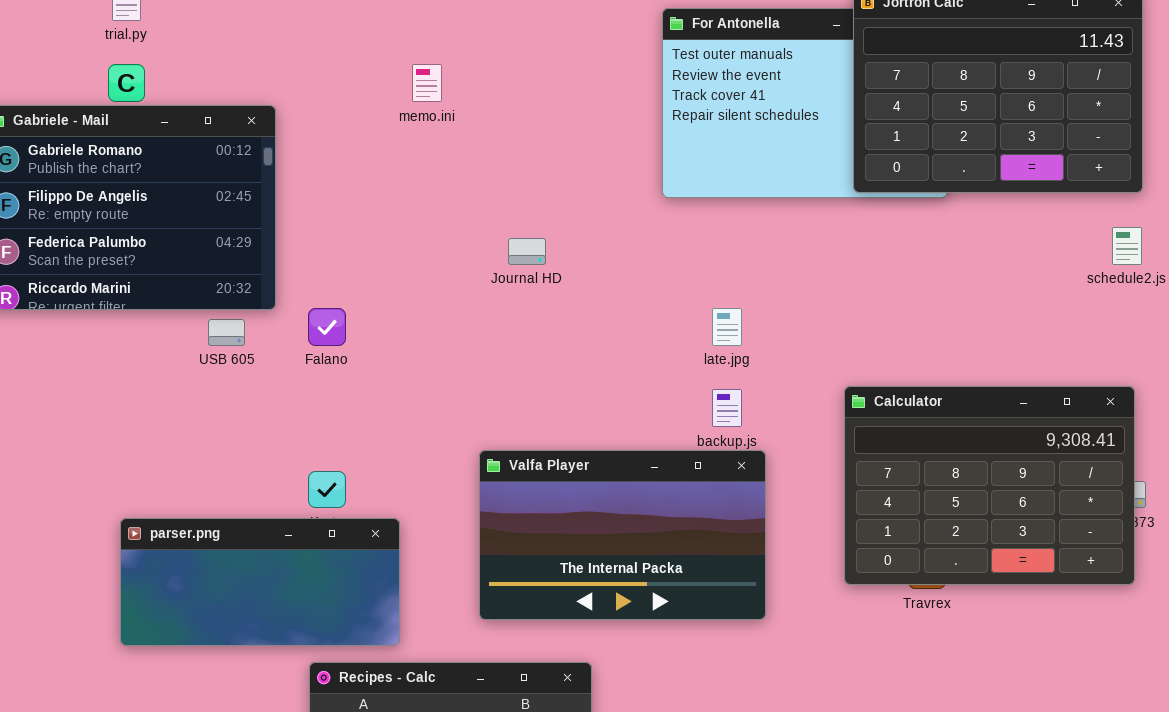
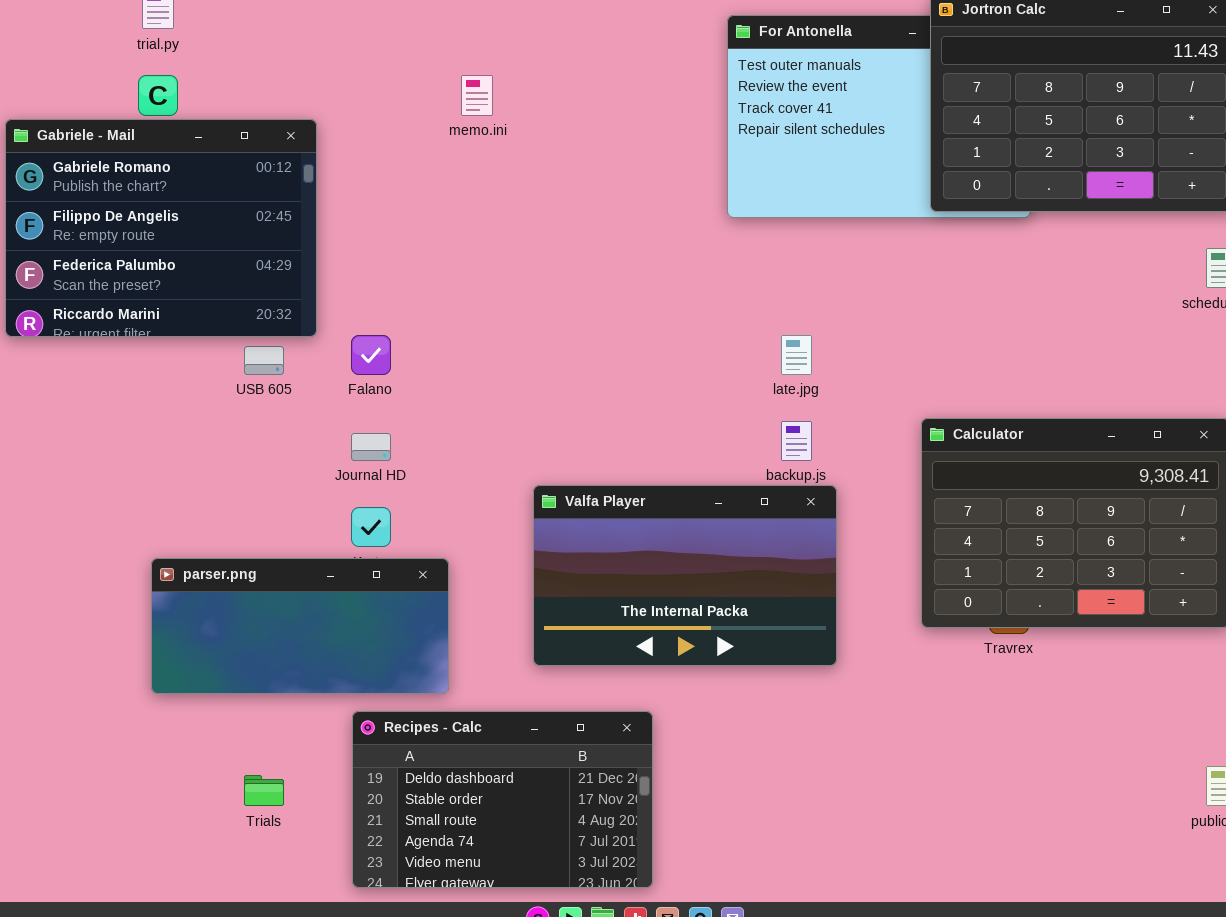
Journal HD: [508,238,546,265] -> [351,433,391,461], moved

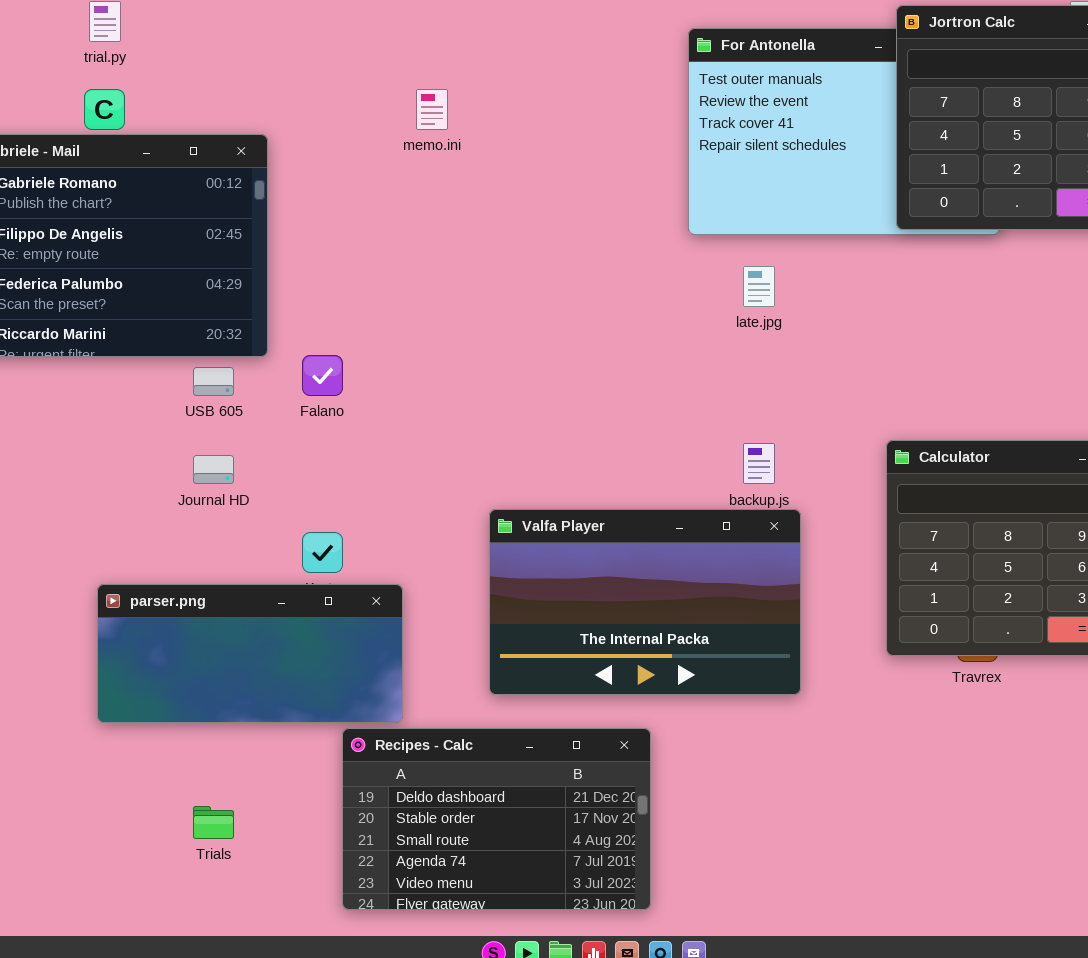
late.jpg: [781,335,812,375] -> [743,266,775,307], moved
Journal HD: [351,433,391,461] -> [193,455,234,484], moved
Recipes - Calc: [352,711,653,888] -> [342,728,651,910], moved

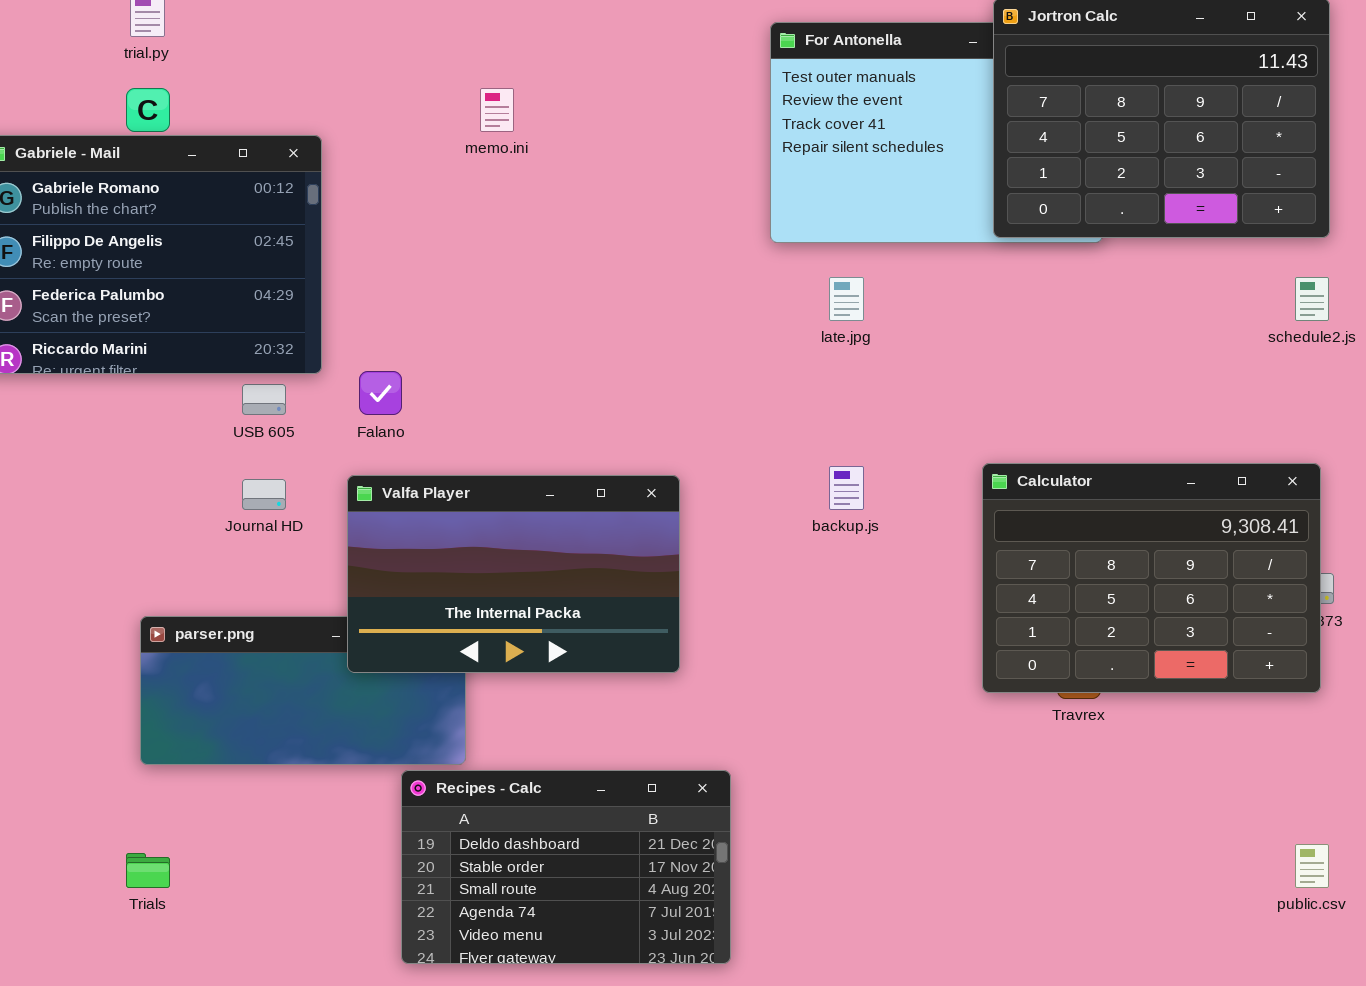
Valfa Player: [489,509,801,695] -> [347,475,680,673], moved
Trials: [193,806,234,839] -> [126,853,170,888], moved

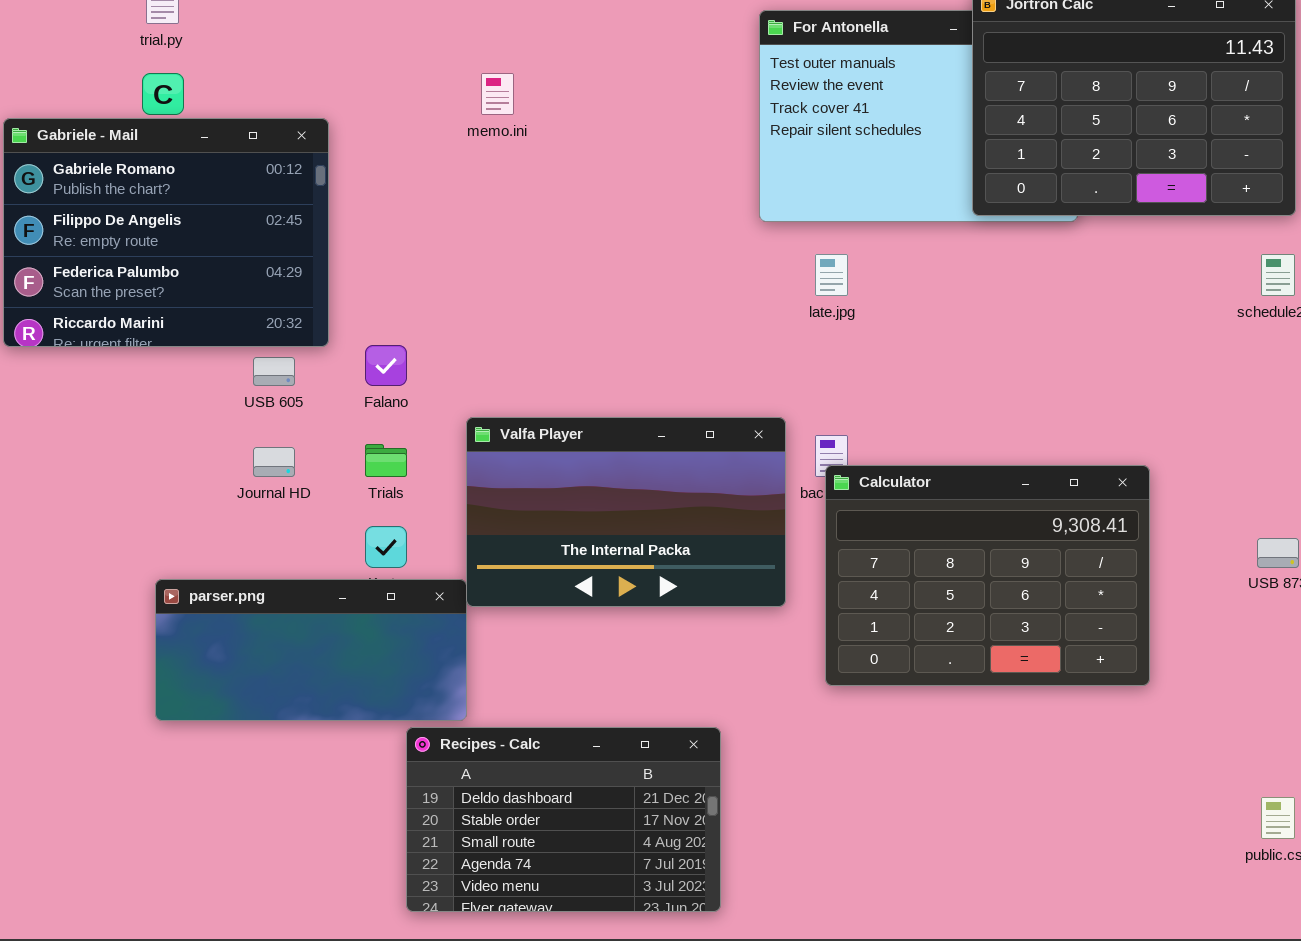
Calculator: [982,463,1321,693] -> [825,465,1150,686], moved
Valfa Player: [347,475,680,673] -> [466,417,786,607], moved
Trials: [126,853,170,888] -> [365,444,407,477], moved

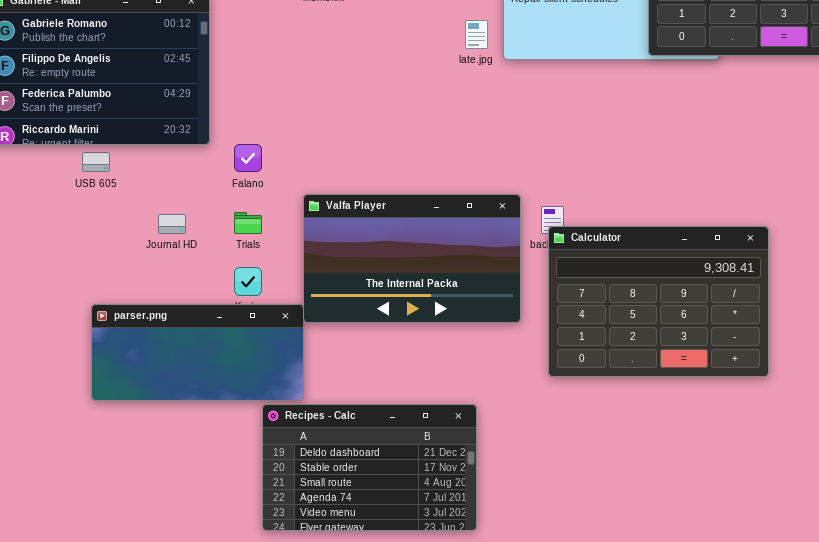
late.jpg: [815,254,848,296] -> [465,20,488,49], moved
USB 605: [253,357,295,386] -> [82,152,110,172], moved

